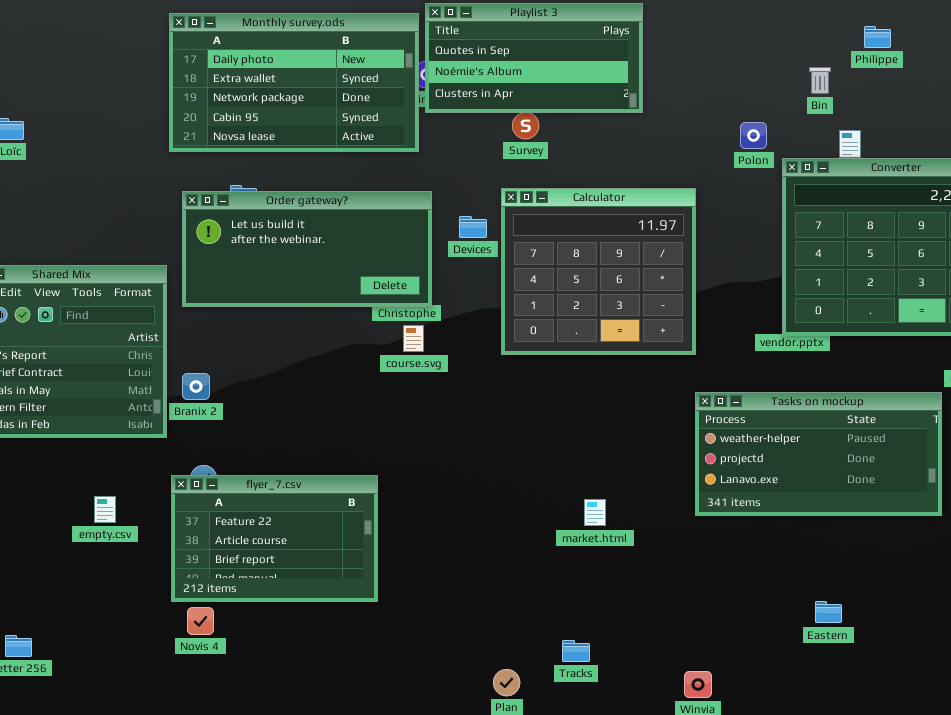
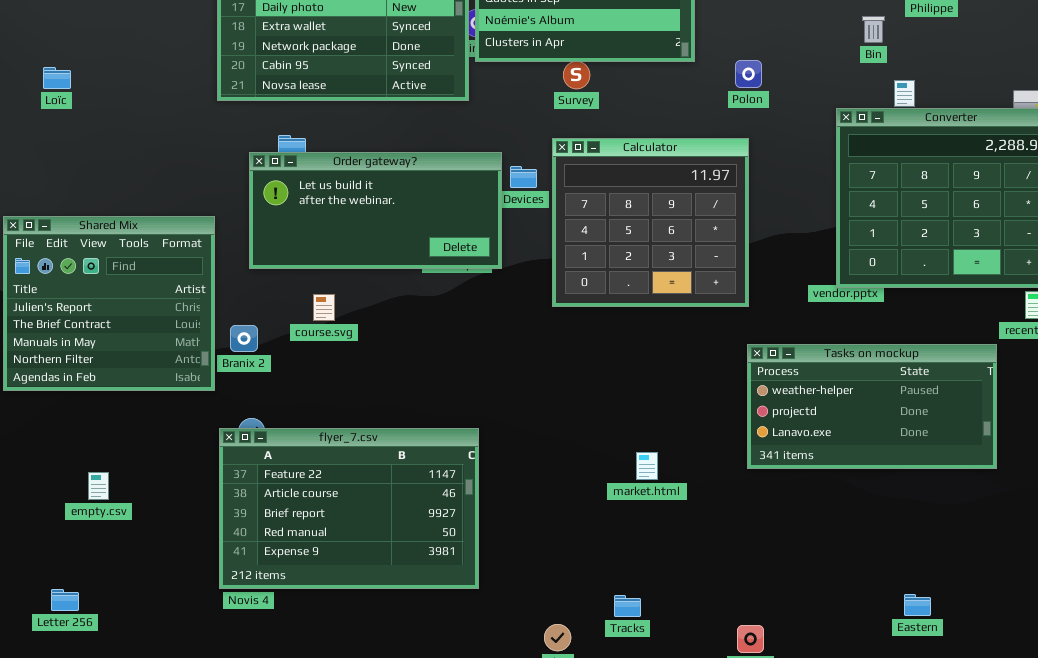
Polon: [740,122,767,149] -> [735,60,762,88], moved
Order gateway?: [182,191,432,307] -> [249,152,502,269], moved
course.svg: [403,325,424,352] -> [313,294,335,321], moved
flyer_7.csv: [171,475,378,602] -> [219,428,479,589], resized
empty.csv: [94,496,116,523] -> [88,472,109,500], moved
Eastern: [815,601,842,623] -> [904,594,931,616], moved

